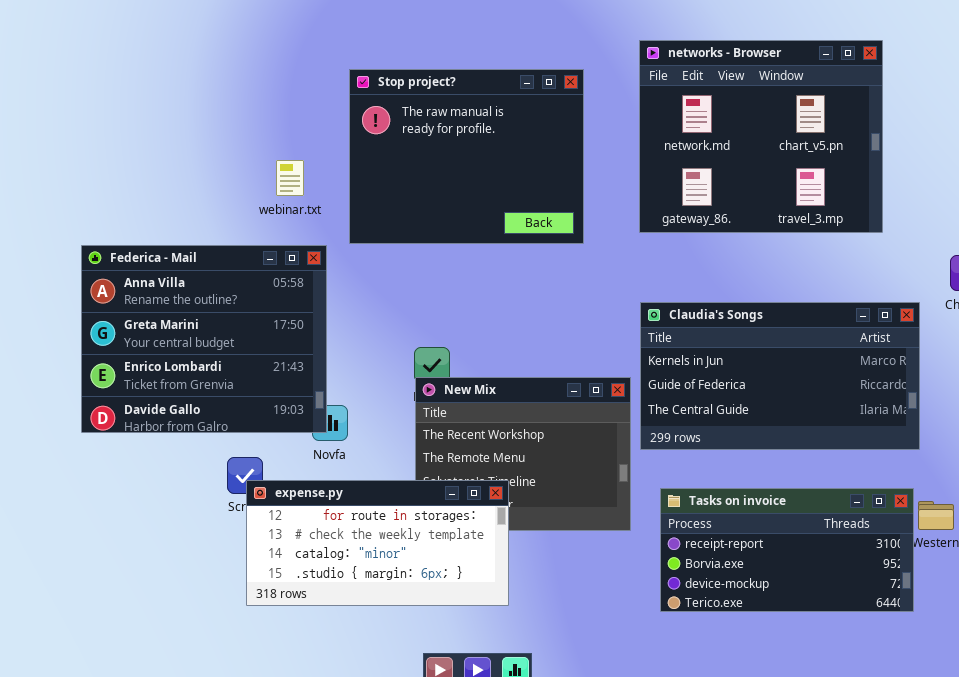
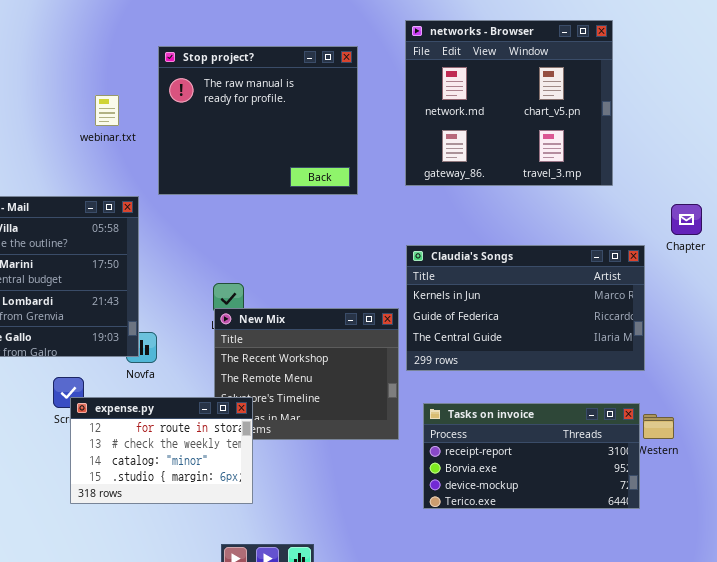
webinar.txt: [276,160,304,196] -> [95,95,119,126], moved
expense.py: [246,480,509,606] -> [70,397,253,504], resized

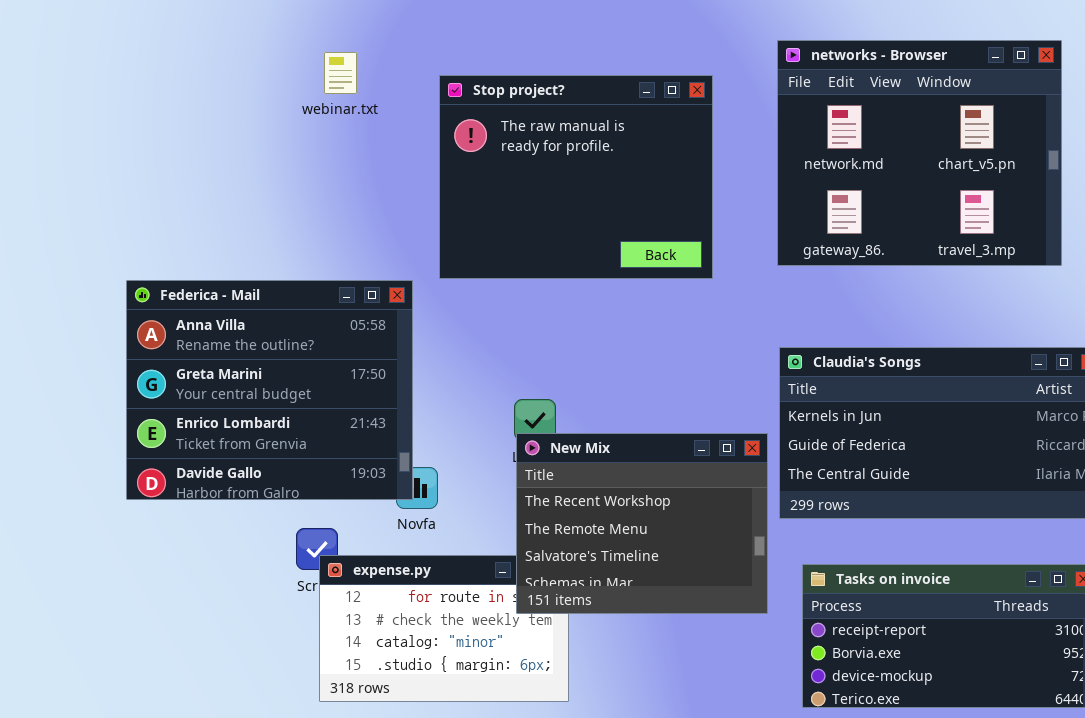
webinar.txt: [95,95,119,126] -> [324,52,357,94], moved
New Mix: [214,308,399,440] -> [516,433,768,614], raised

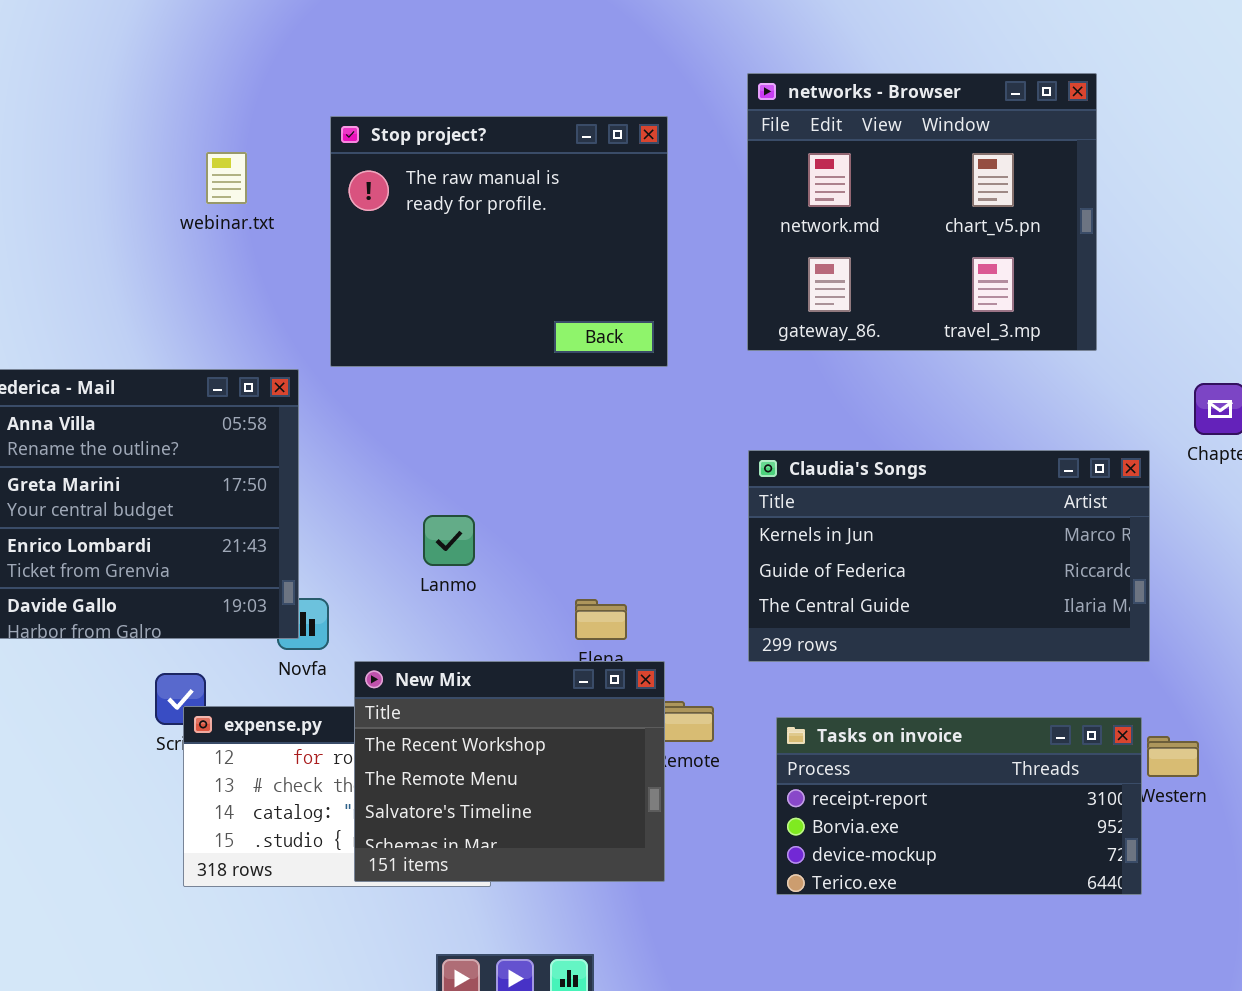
webinar.txt: [324,52,357,94] -> [206,152,247,204], moved
New Mix: [516,433,768,614] -> [354,661,665,882], moved

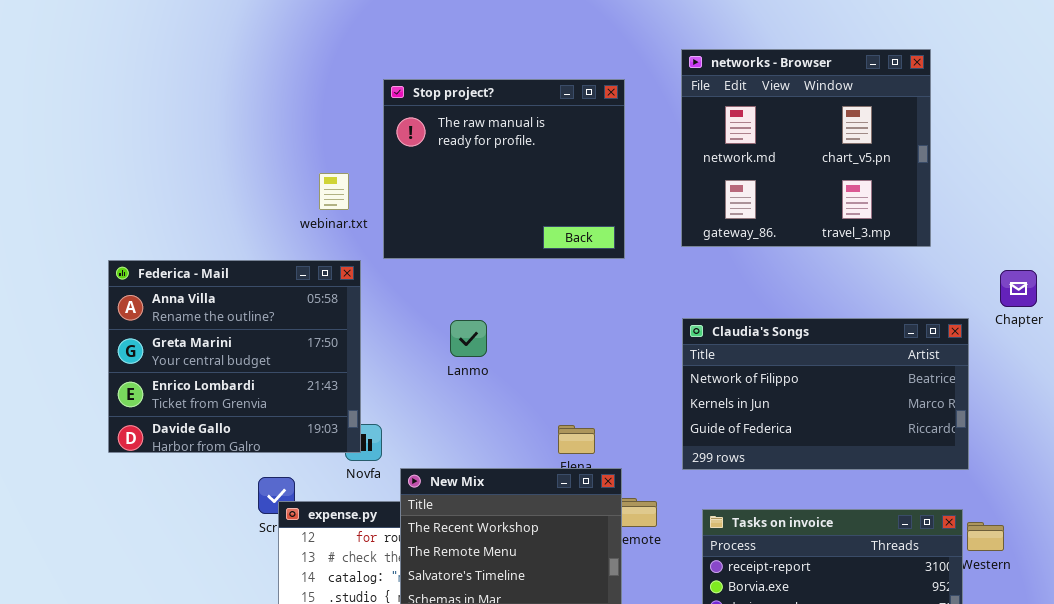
webinar.txt: [206,152,247,204] -> [319,173,349,210], moved
Claudia's Songs: [748,450,1150,662] -> [682,318,969,470], scrolled up 1 row
Lanmo: [423,515,475,566] -> [450,320,487,357], moved

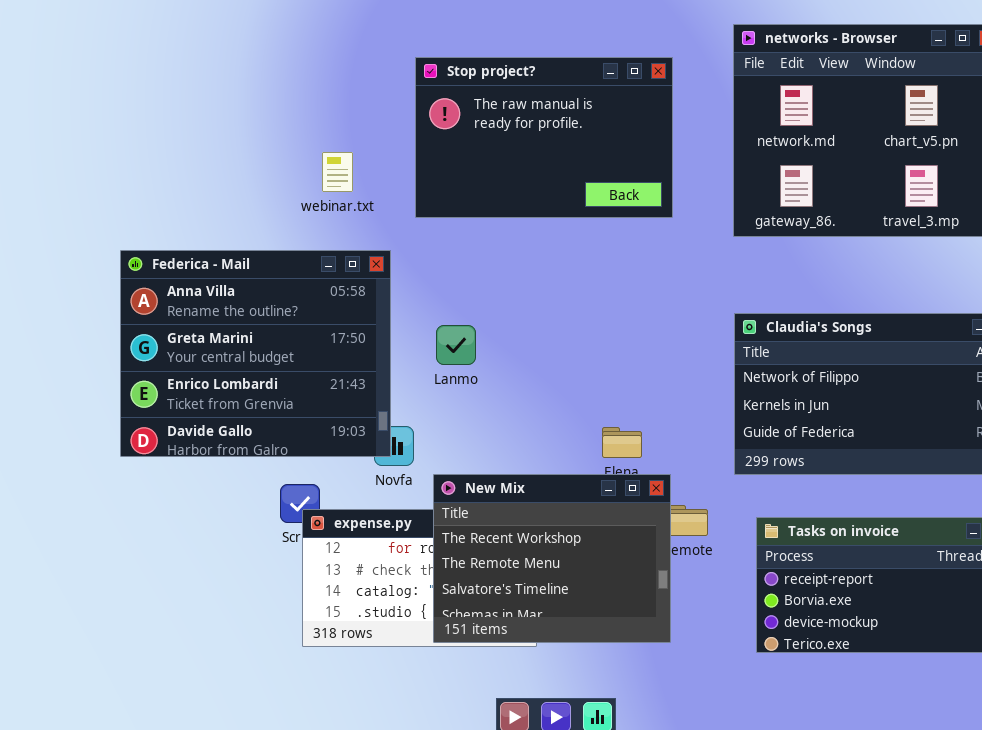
Stop project?: [383,79,625,259] -> [415,57,673,218], resized
webinar.txt: [319,173,349,210] -> [322,152,353,192], moved
Lanmo: [450,320,487,357] -> [436,325,476,365], moved

